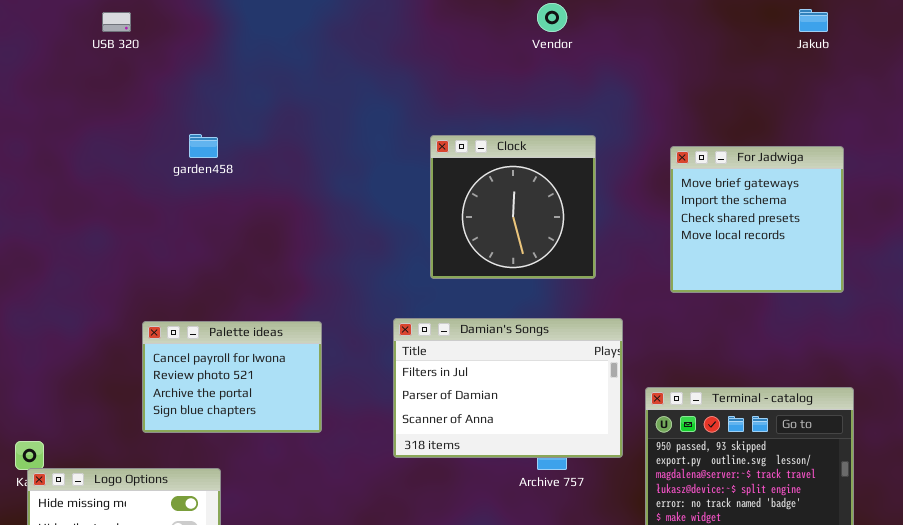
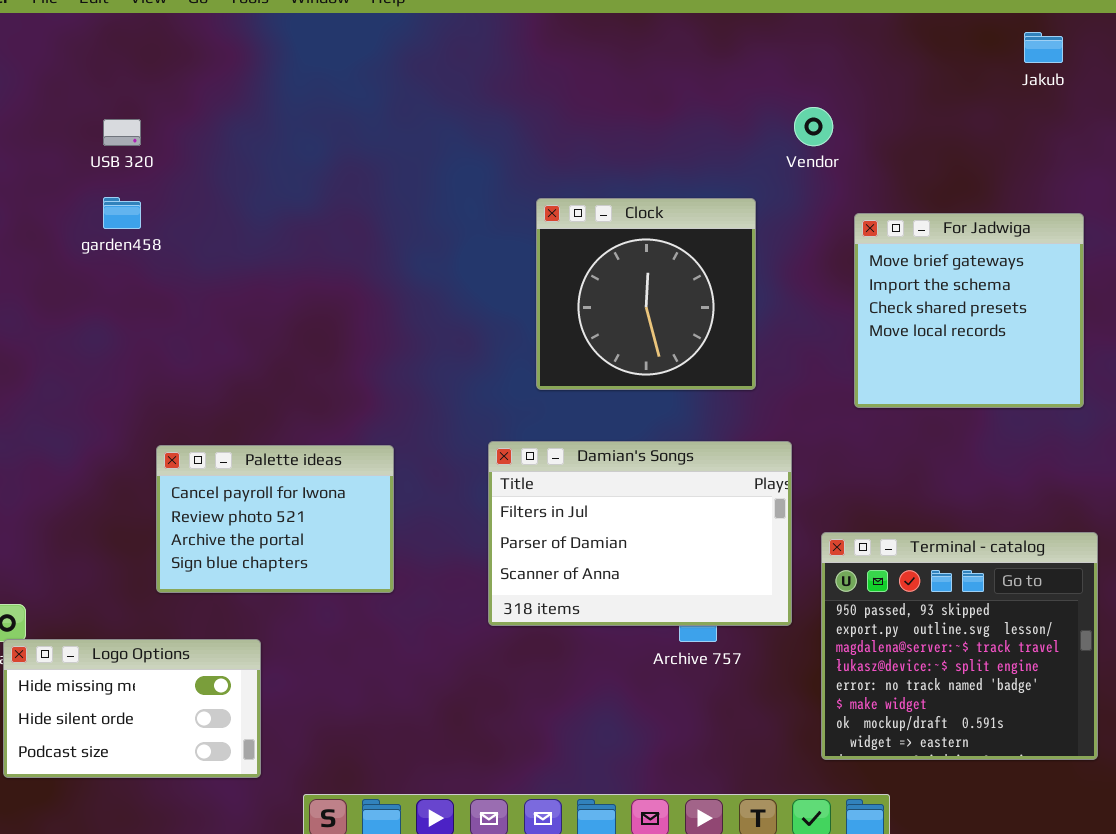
Vendor: [537,3,567,32] -> [794,107,833,146], moved
USB 320: [102,12,131,32] -> [103,119,141,146], moved
garden458: [189,134,218,158] -> [103,197,141,229], moved

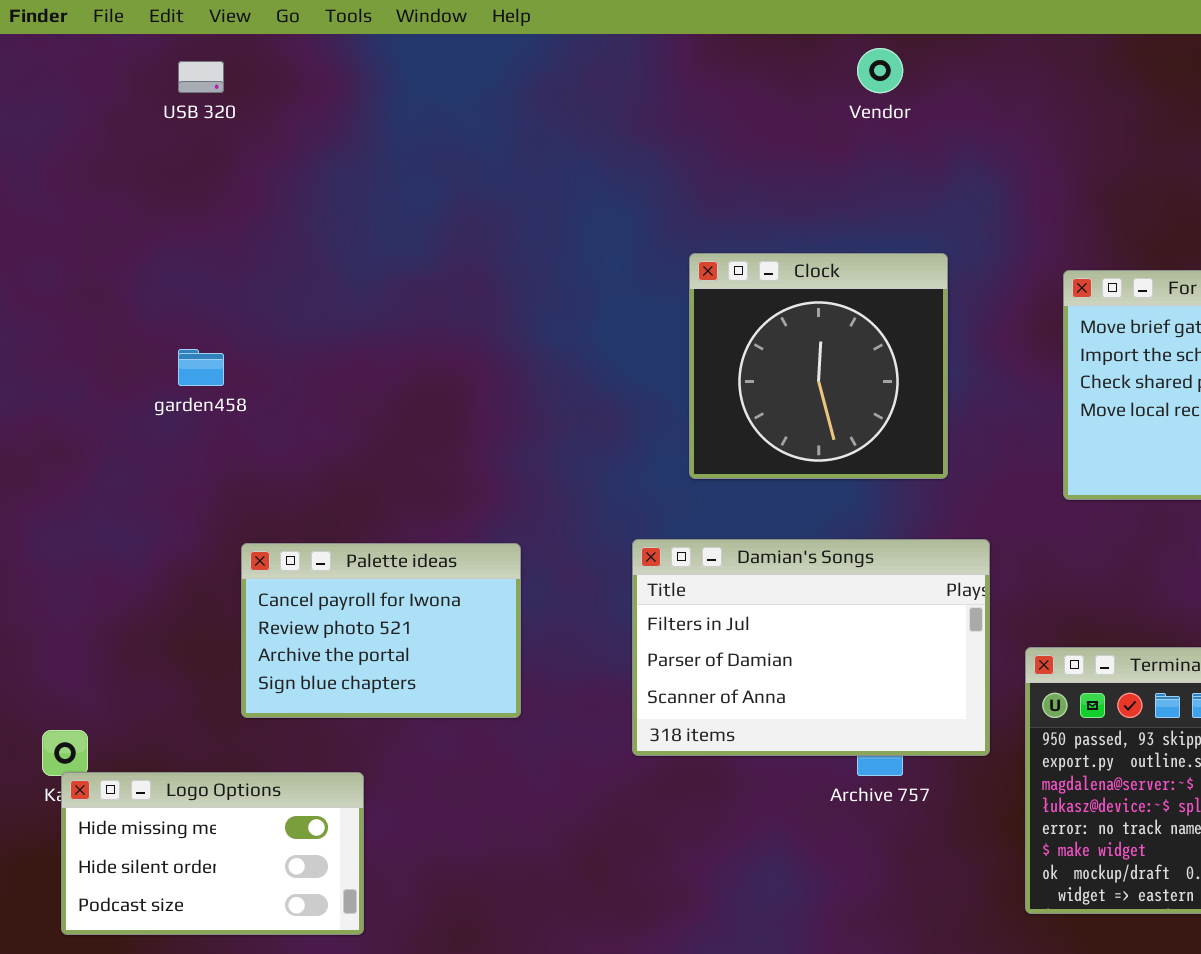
Vendor: [794,107,833,146] -> [857,48,903,93], moved
USB 320: [103,119,141,146] -> [178,61,224,93], moved
garden458: [103,197,141,229] -> [178,349,224,386], moved

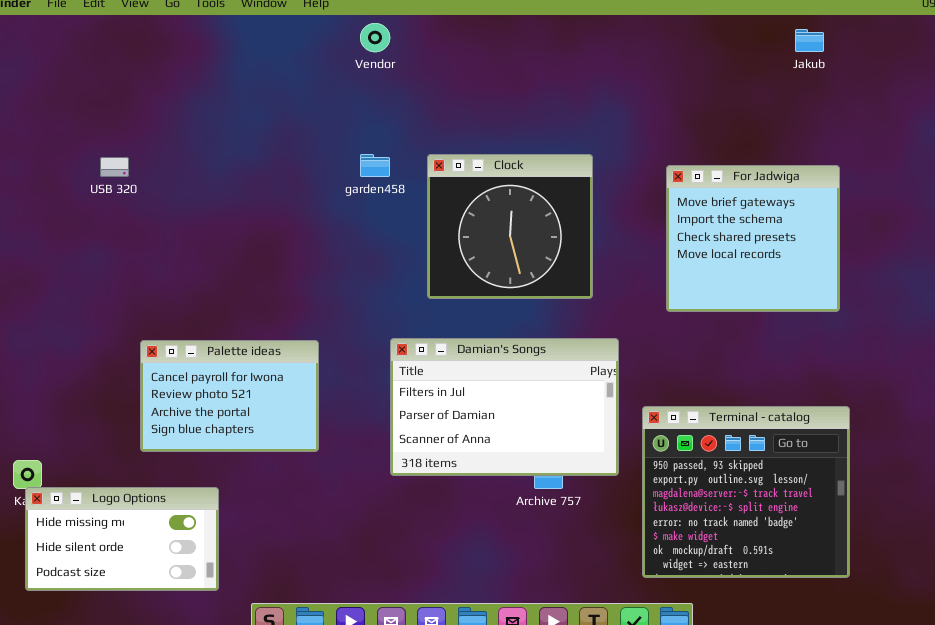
Vendor: [857,48,903,93] -> [360,23,390,52], moved
USB 320: [178,61,224,93] -> [100,157,129,177], moved
garden458: [178,349,224,386] -> [360,154,390,177], moved

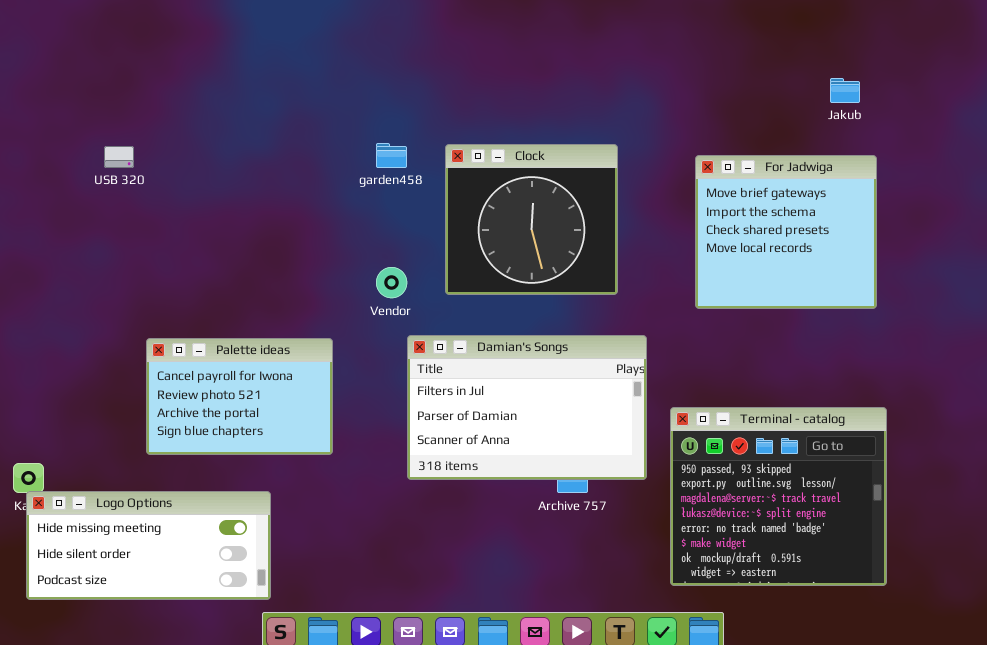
Vendor: [360,23,390,52] -> [376,267,407,298], moved
Jakub: [795,29,824,52] -> [830,78,860,103], moved
Logo Options: [25,487,219,591] -> [26,491,271,600], resized

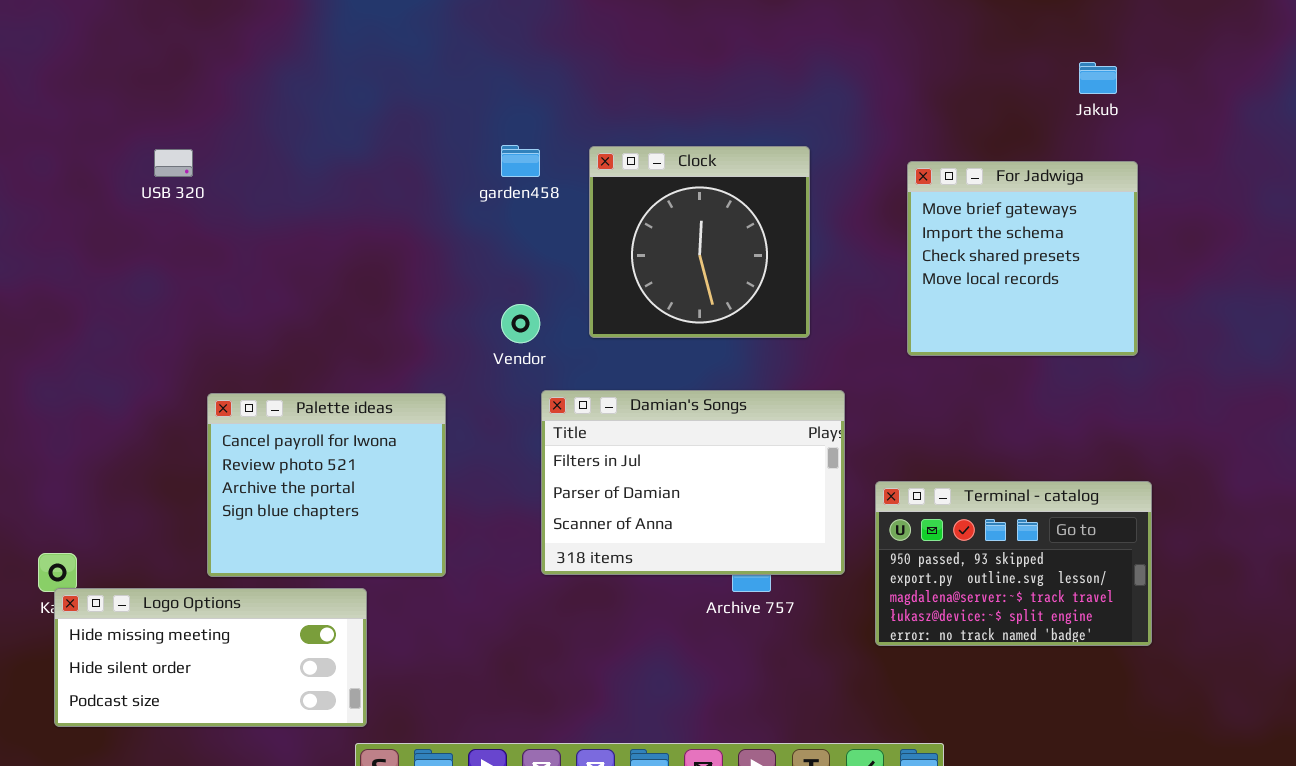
Palette ideas: [146,338,333,455] -> [207,393,446,577], resized
Terminal - catalog: [670,407,887,586] -> [875,481,1152,646], resized

